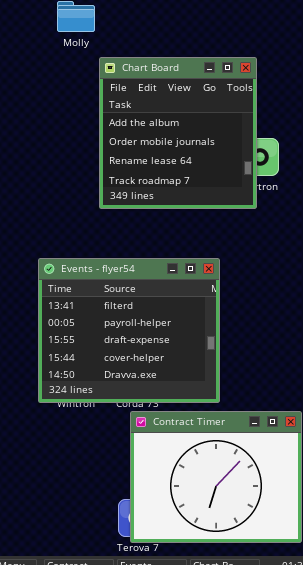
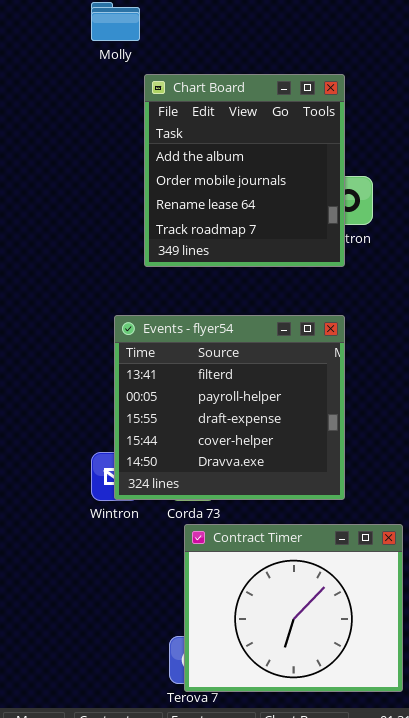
Events - flyer54: [38,258,220,403] -> [114,315,345,500], moved

